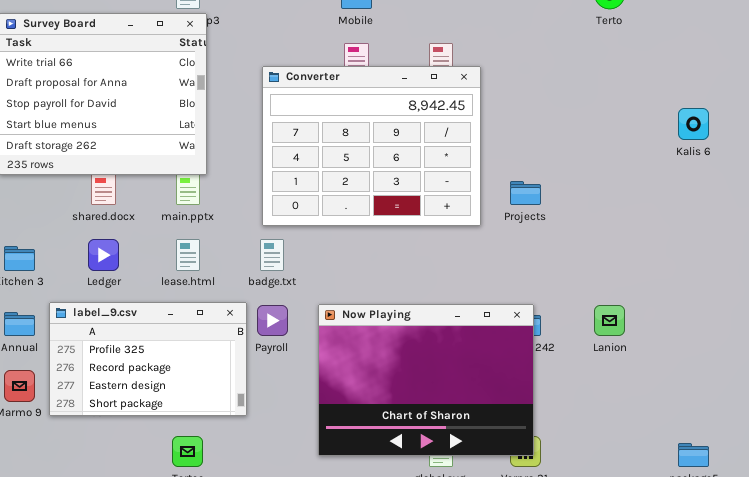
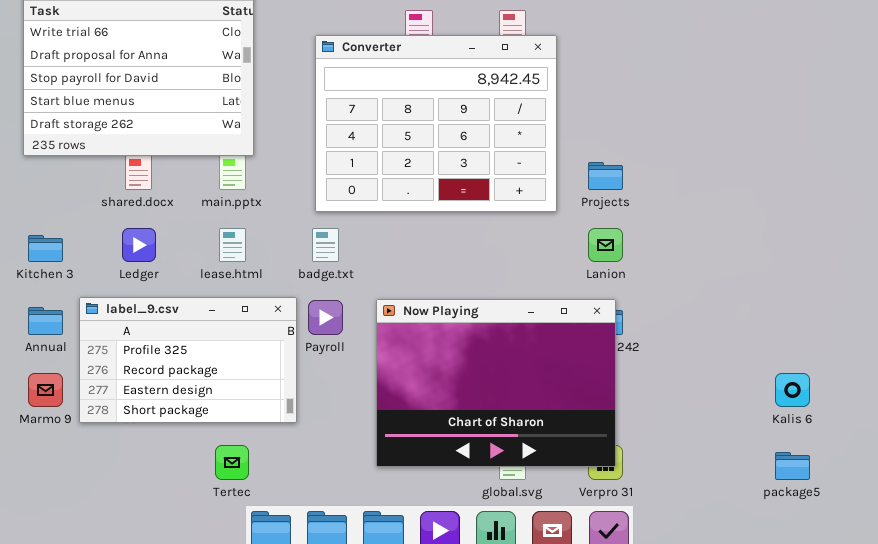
Kalis 6: [678,108,709,140] -> [775,373,810,407], moved
Lanion: [594,305,625,336] -> [588,228,623,262], moved

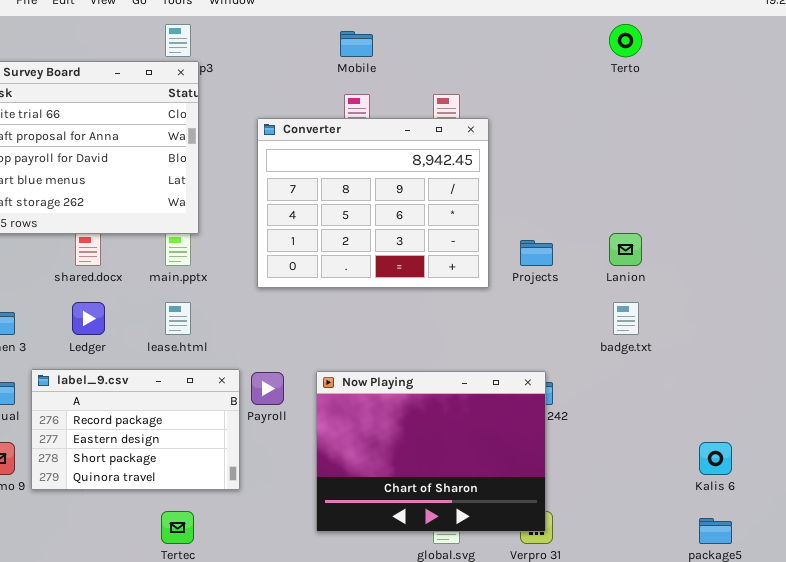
badge.txt: [312,228,339,262] -> [613,302,639,335], moved
Lanion: [588,228,623,262] -> [609,233,642,266], moved
label_9.csv: [79,297,297,423] -> [31,369,240,490], scrolled down 1 row

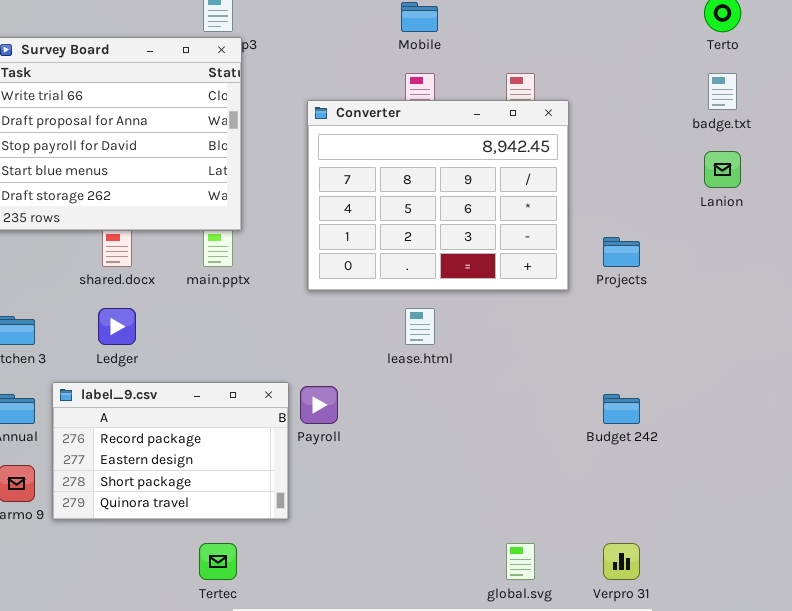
Lanion: [609,233,642,266] -> [704,151,741,188], moved
lease.html: [165,302,191,335] -> [405,308,435,345], moved
badge.txt: [613,302,639,335] -> [708,73,737,110], moved
Now Playing: [316,371,546,532] -> none, closed

